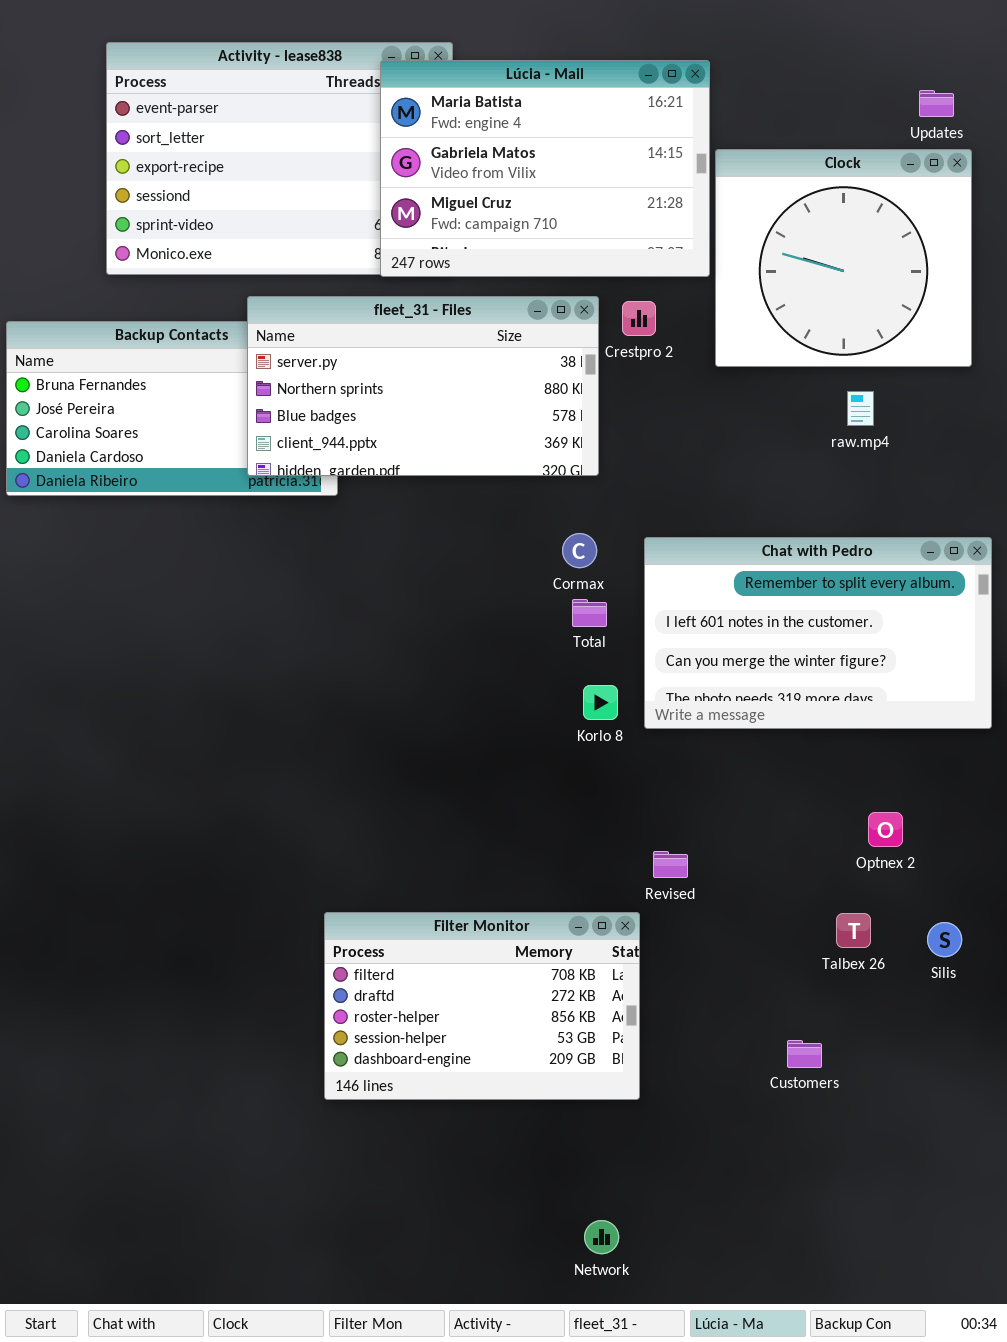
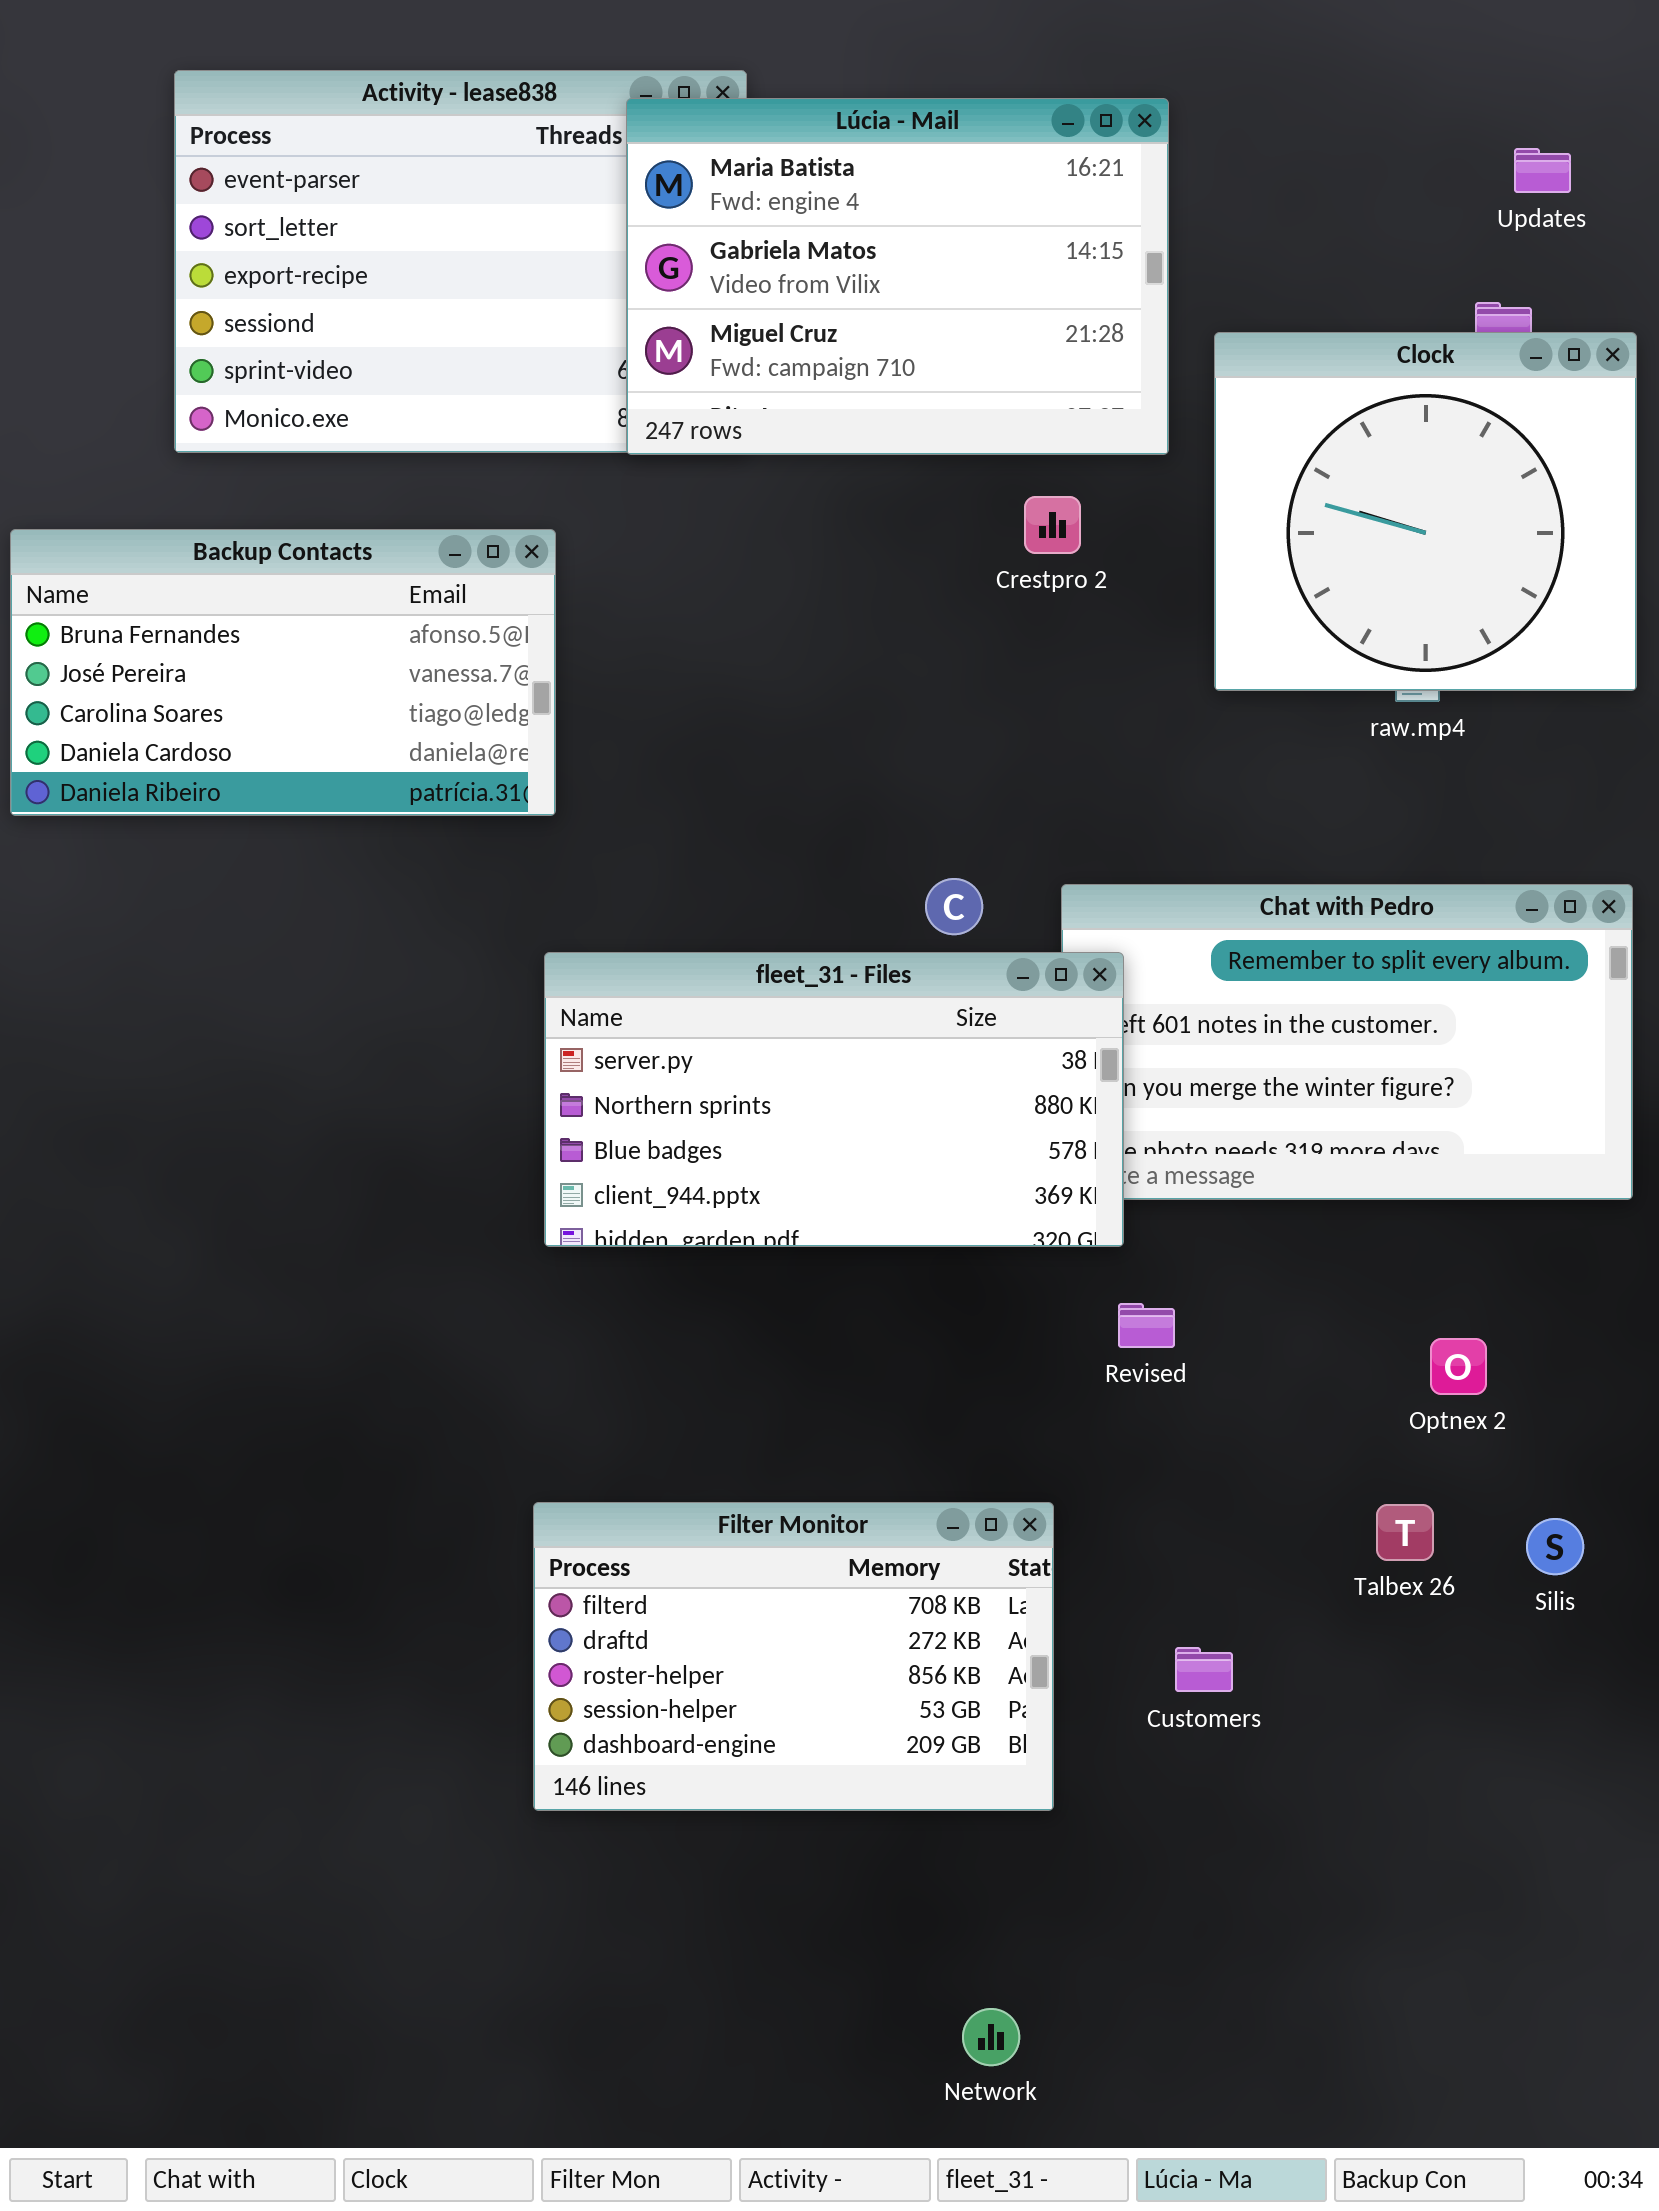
Clock: [715,149,972,367] -> [1214,332,1637,691], moved
fleet_31 - Files: [247,296,599,476] -> [544,952,1124,1247], moved
Revised: [653,851,688,878] -> [1118,1303,1175,1348], moved
Customers: [787,1040,822,1068] -> [1175,1647,1233,1692], moved

